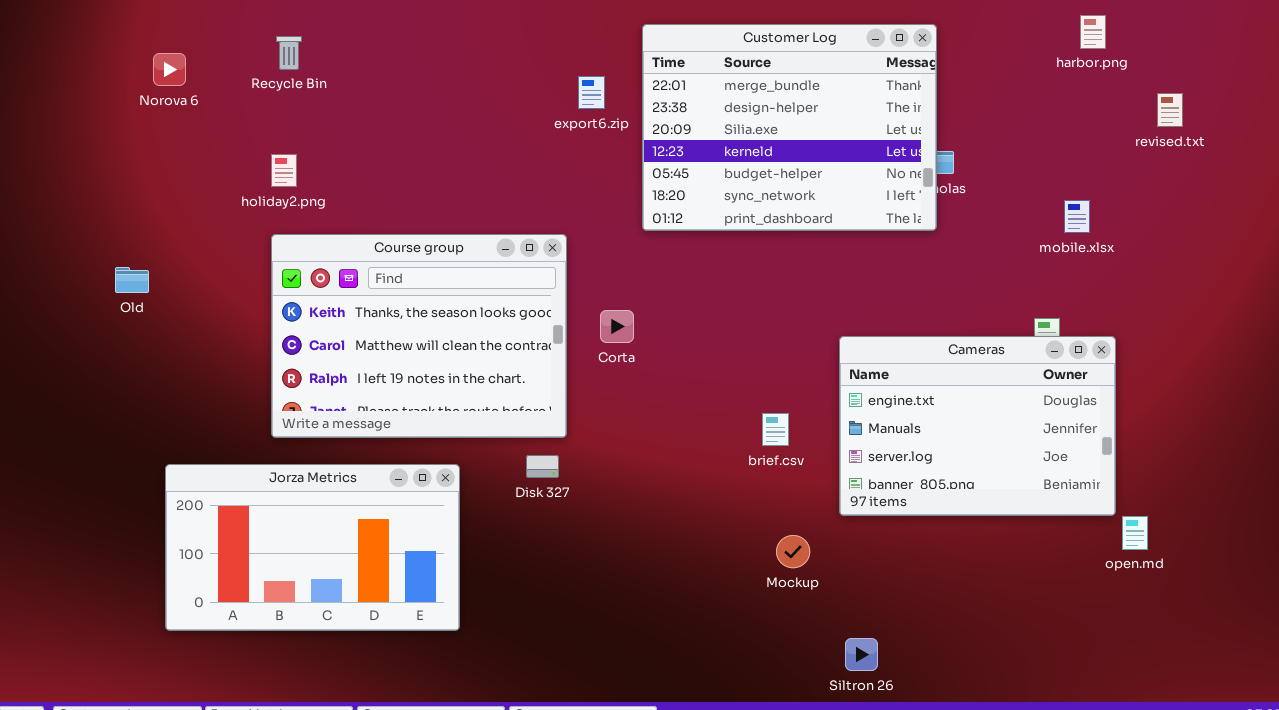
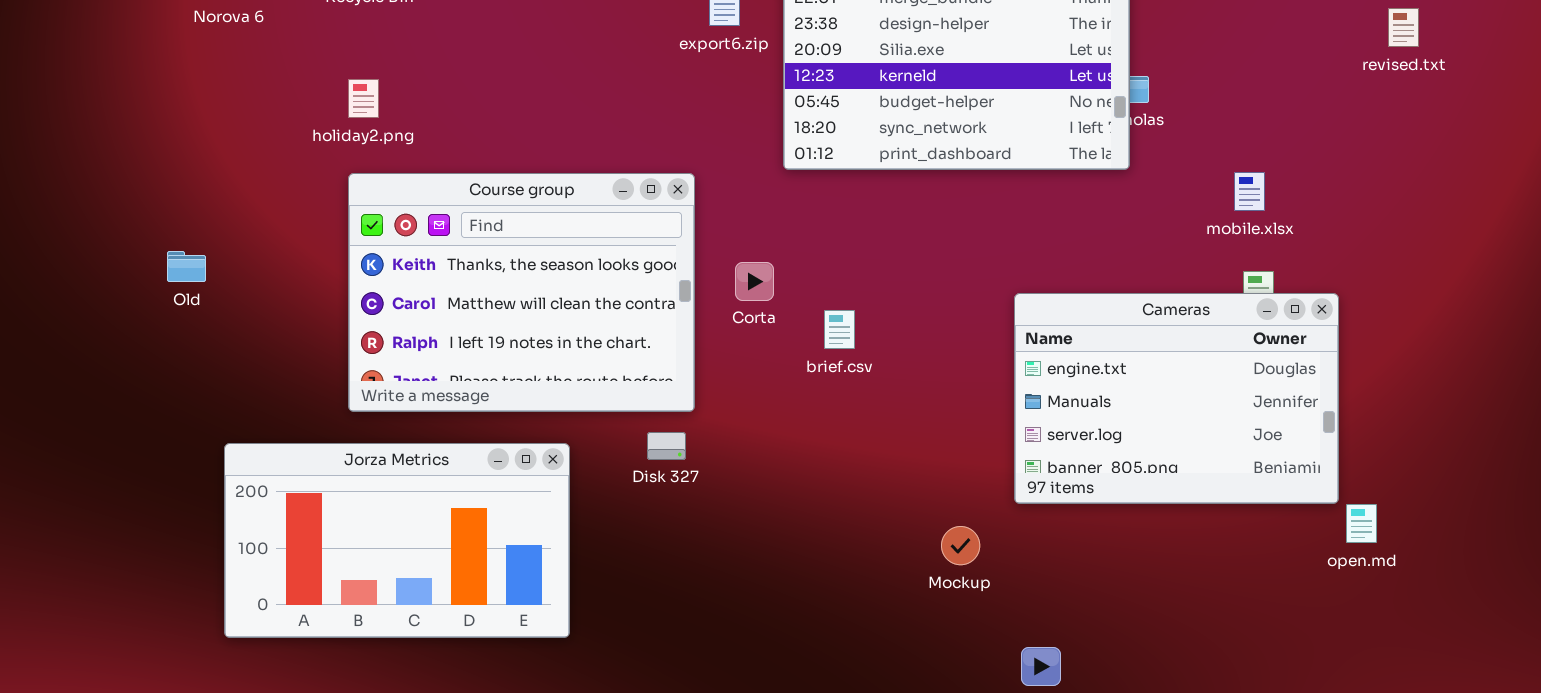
mobile.xlsx: [1064,200,1090,233] -> [1234,172,1265,211], moved
Old: [115,267,149,293] -> [167,251,206,282], moved
brief.csv: [762,413,789,446] -> [824,310,855,349], moved

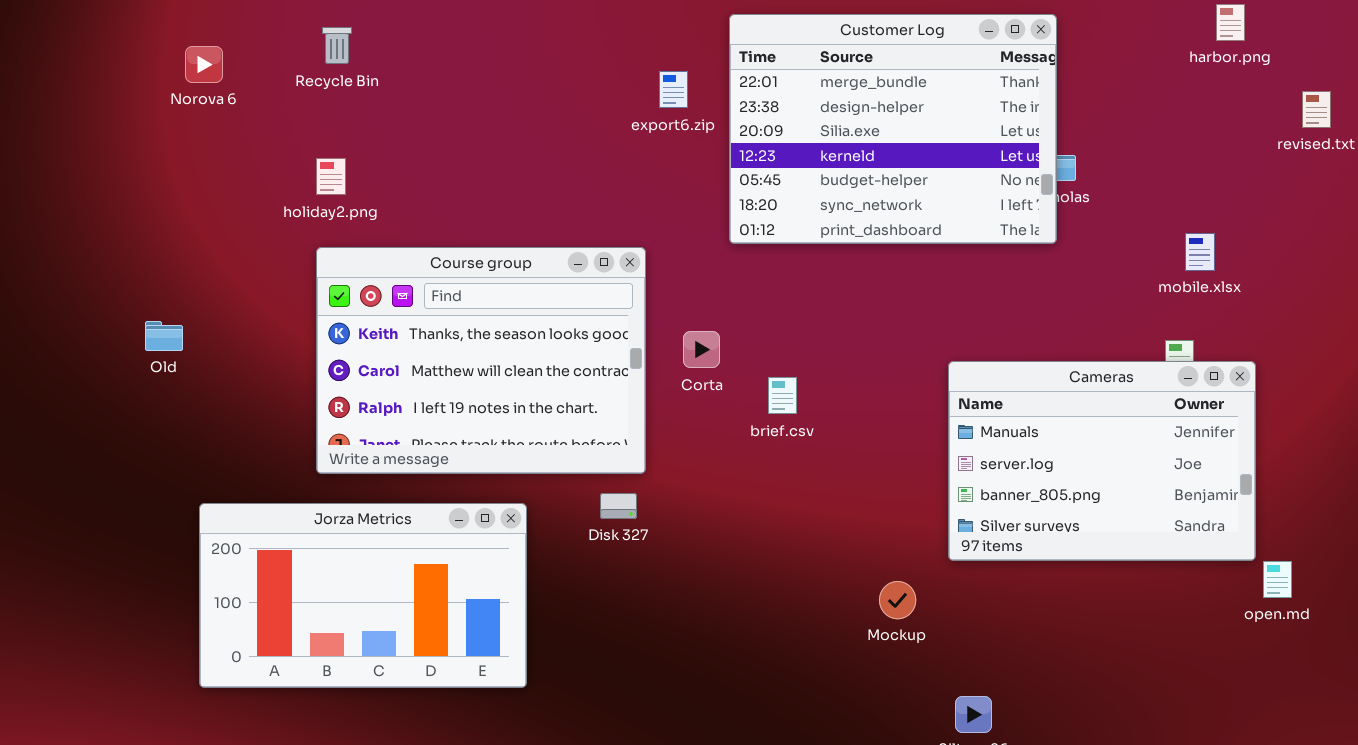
mobile.xlsx: [1234,172,1265,211] -> [1185,233,1215,271], moved
Cameras: [1014,293,1339,504] -> [948,361,1256,561], scrolled down 1 row

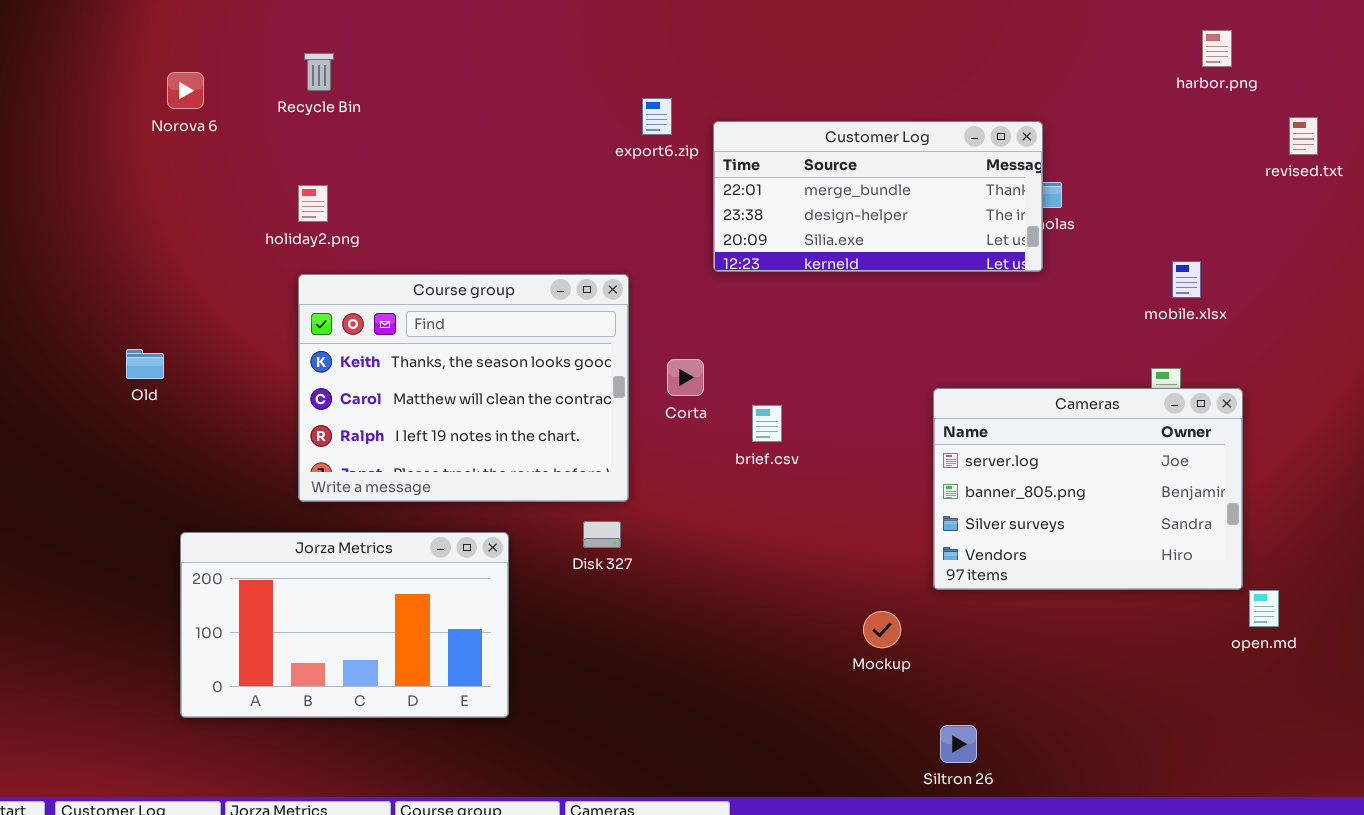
Customer Log: [729,14,1057,244] -> [713,121,1043,272], resized
Cameras: [948,361,1256,561] -> [933,388,1243,590], scrolled down 1 row

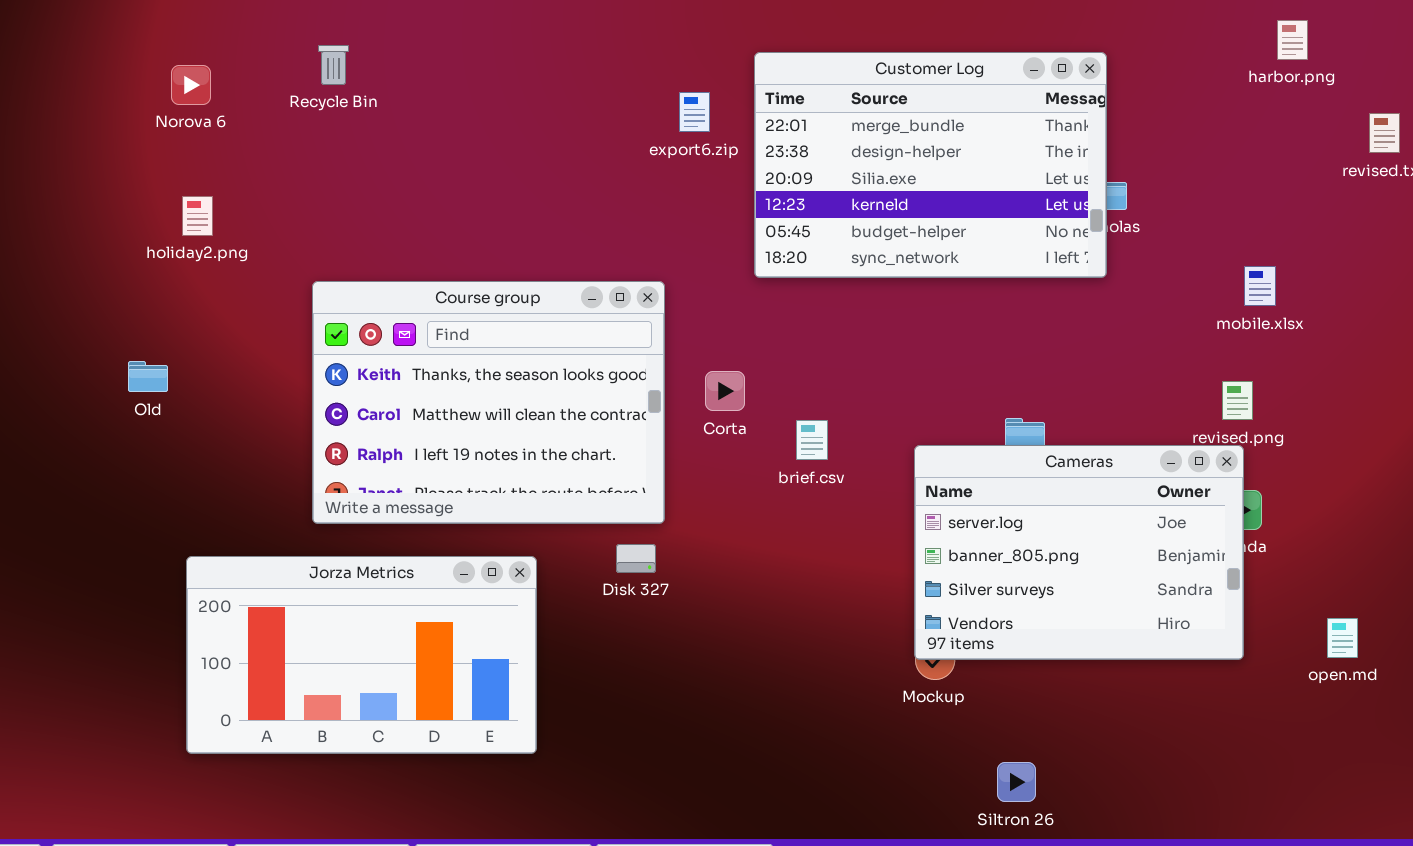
Customer Log: [713,121,1043,272] -> [754,52,1107,278], resized
holiday2.png: [298,185,328,222] -> [182,196,213,236], moved
Cameras: [933,388,1243,590] -> [914,445,1244,660], moved

